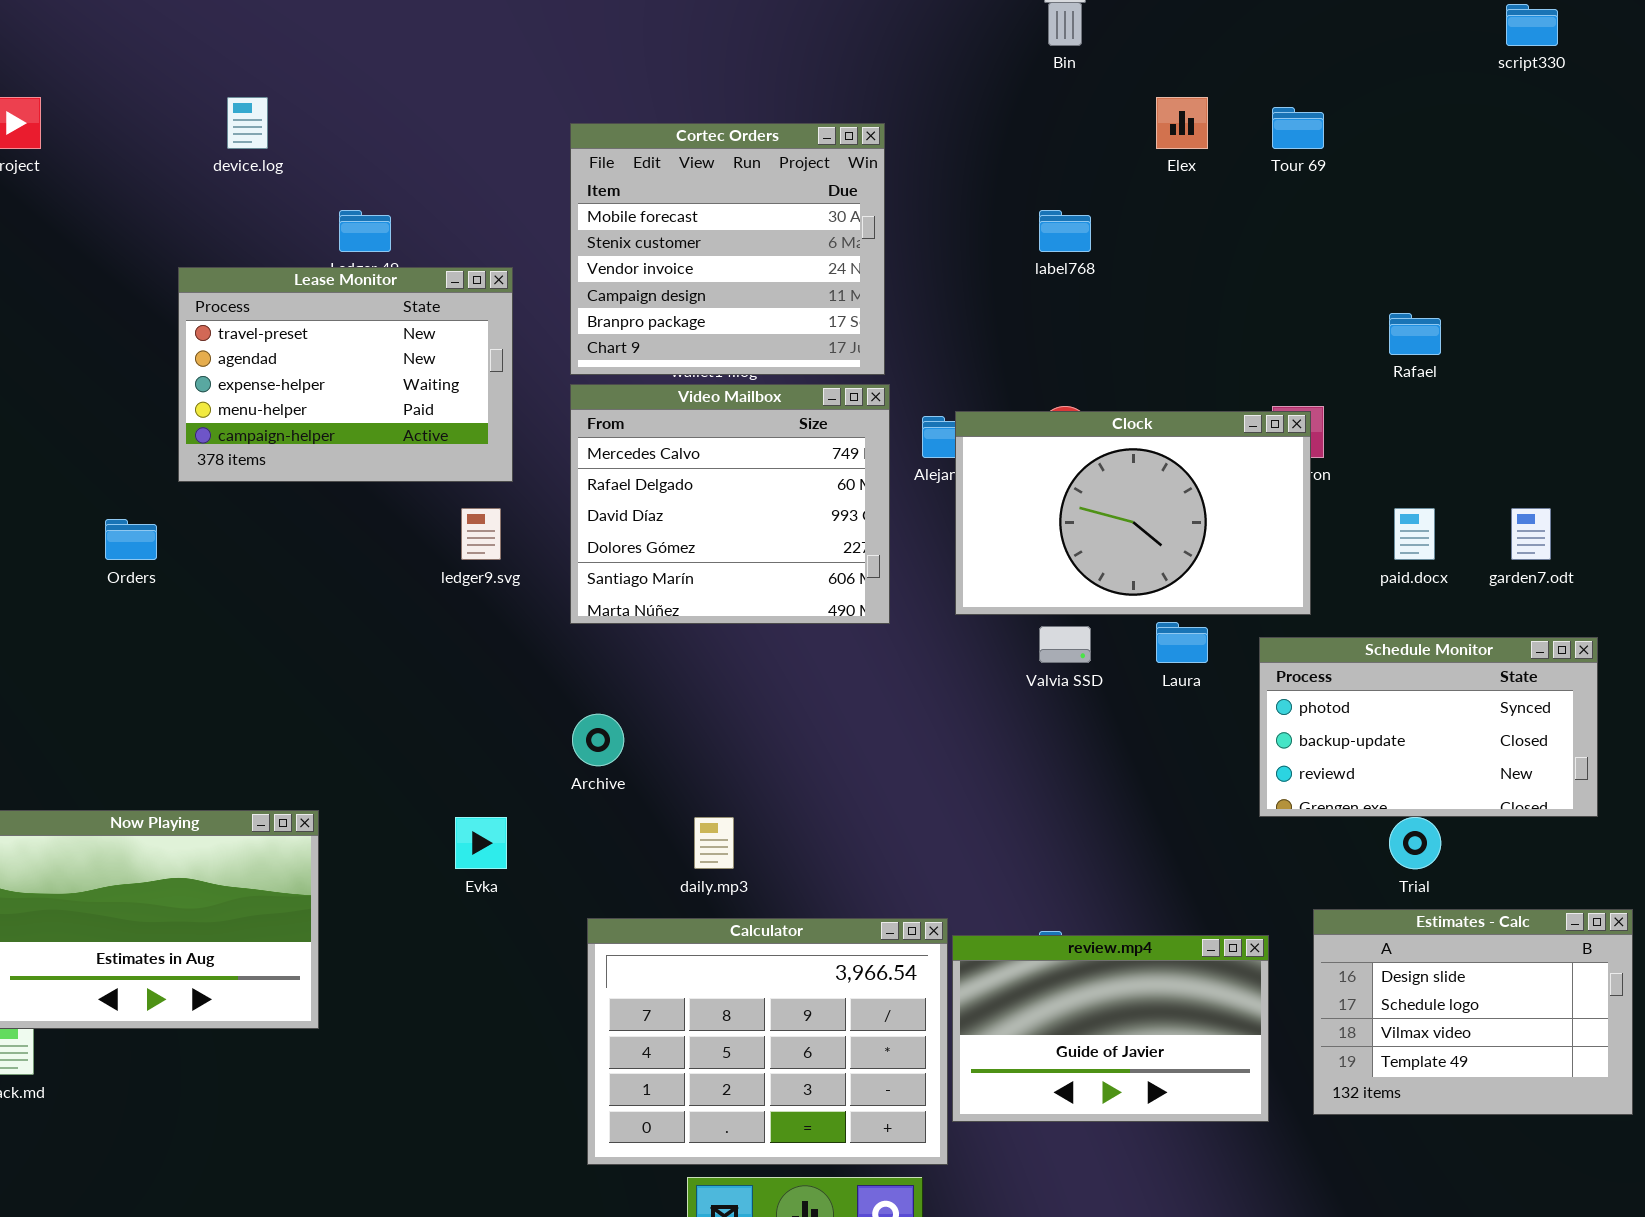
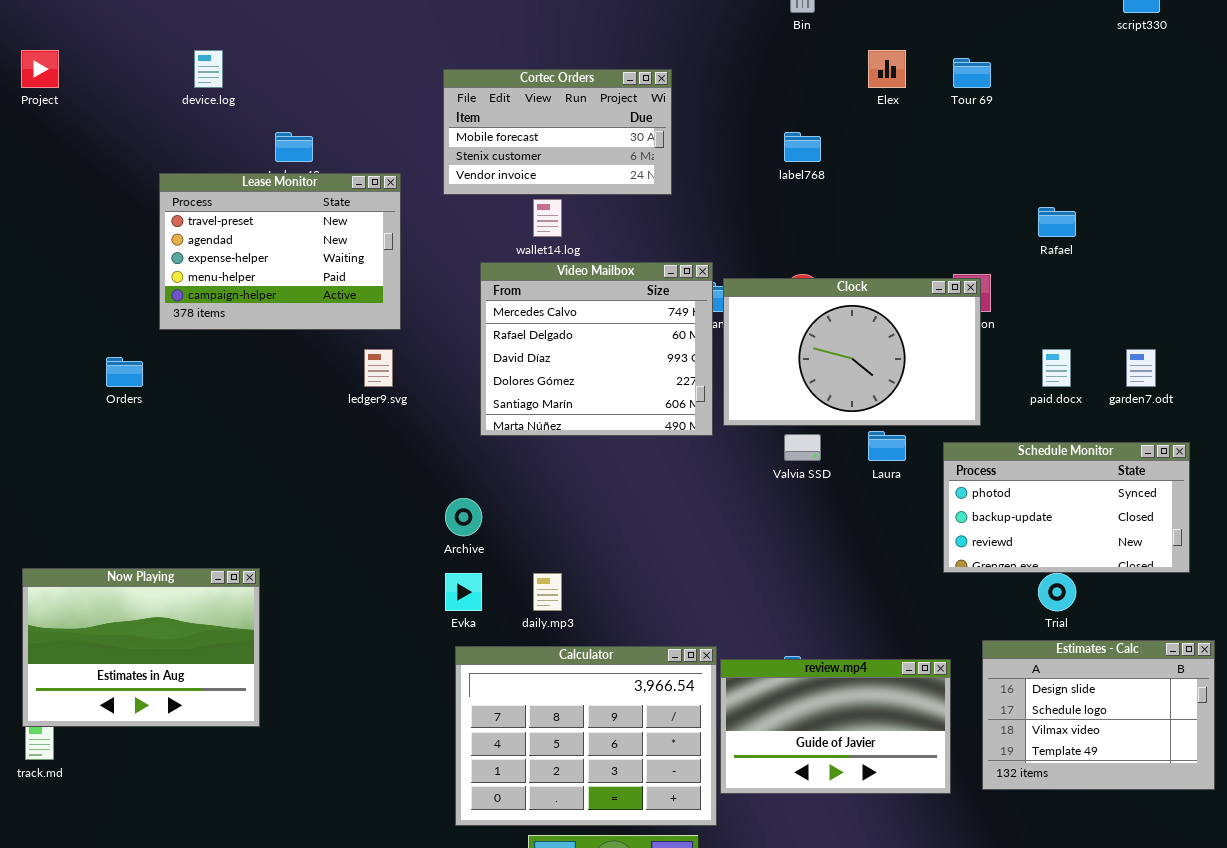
Cortec Orders: [570,123,885,375] -> [443,69,672,195], resized
Video Mailbox: [570,384,890,624] -> [480,262,713,436], moved
Evka: [455,817,507,869] -> [445,573,482,611], moved

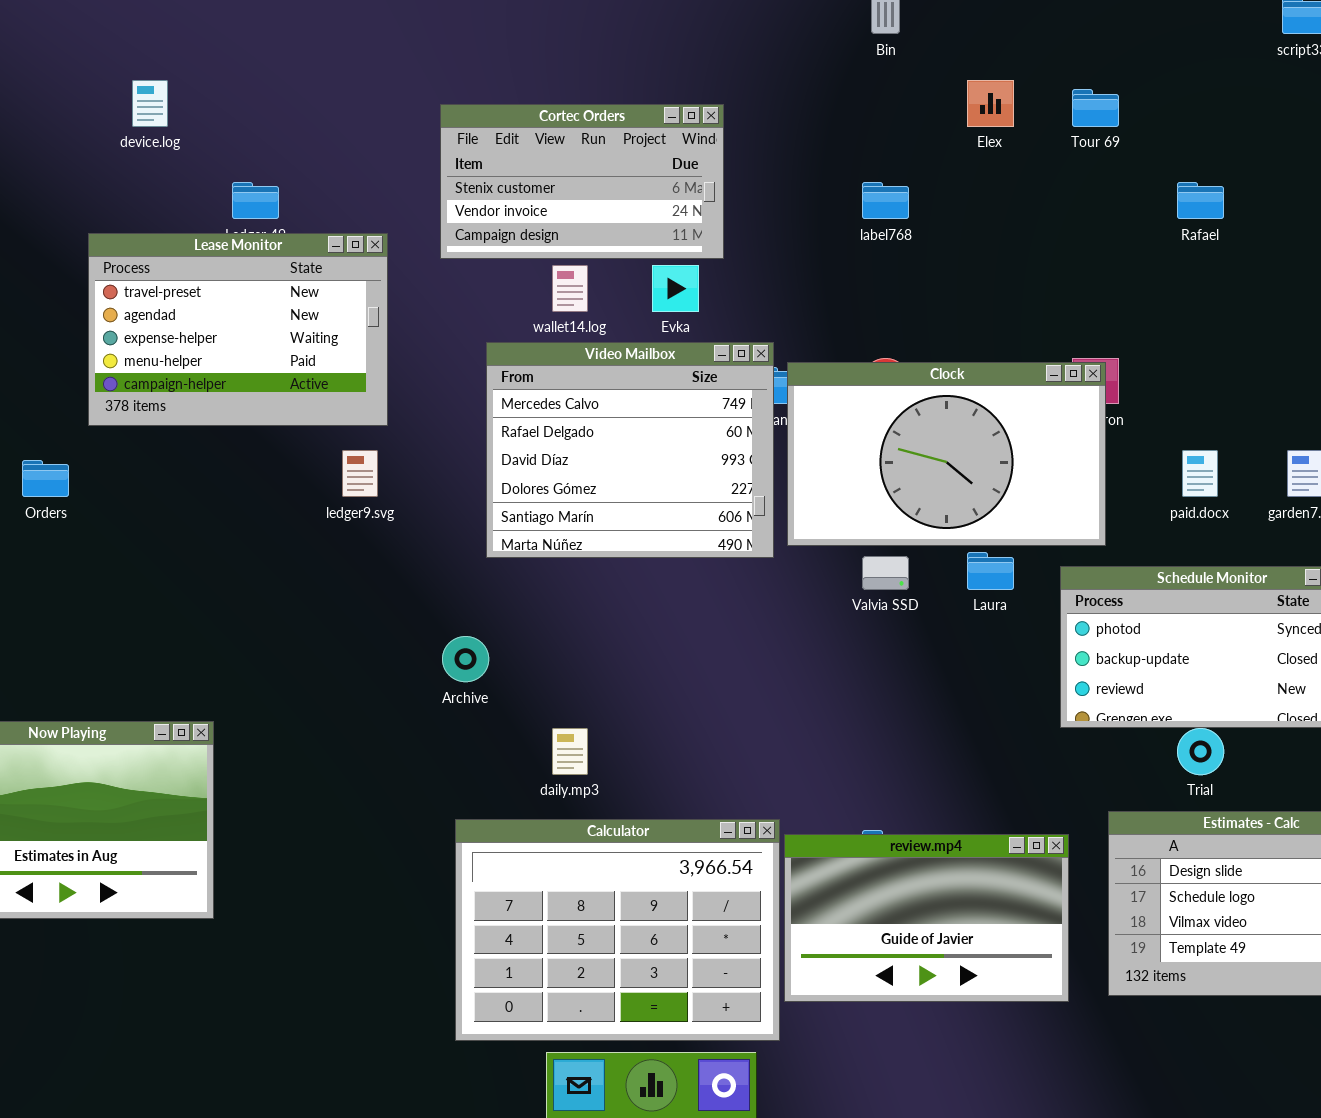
Cortec Orders: [443,69,672,195] -> [440,104,724,259], scrolled down 1 row
Rafael: [1038,207,1076,237] -> [1177,182,1224,219], moved
Evka: [445,573,482,611] -> [652,265,699,312], moved

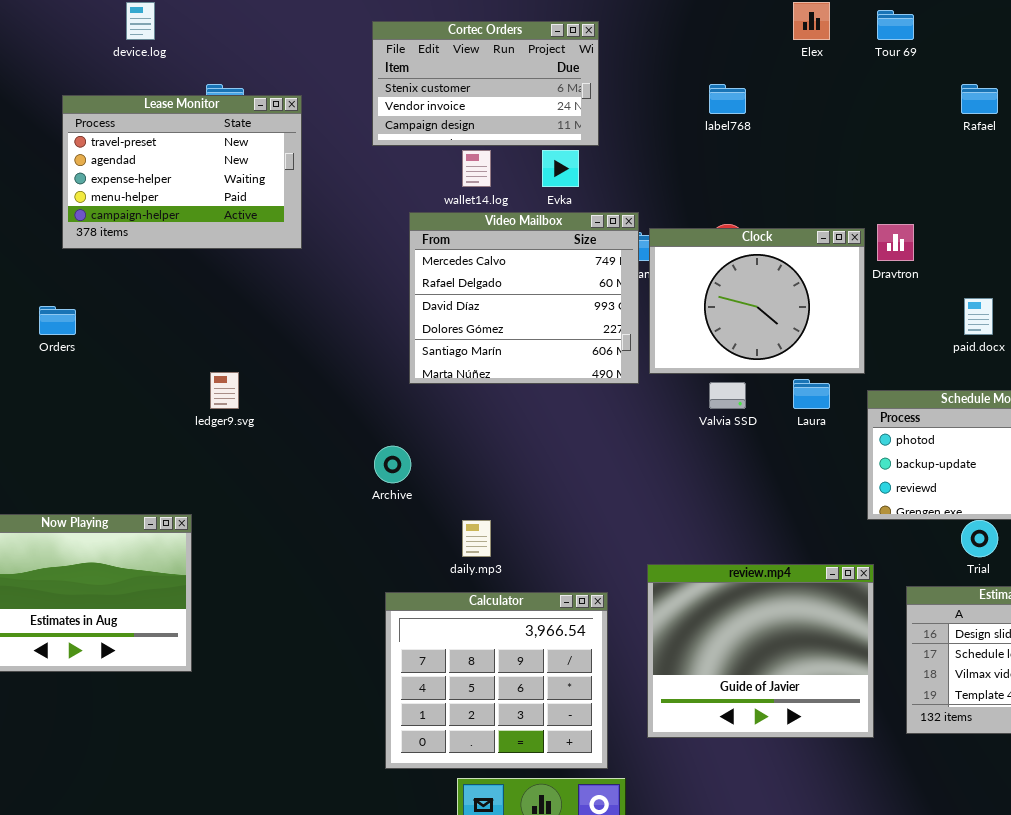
Lease Monitor: [88,233,388,426] -> [62,95,302,249], moved
Clock: [787,362,1106,546] -> [649,228,865,374], resized
ledger9.svg: [342,450,378,497] -> [210,372,239,409], moved
Calculator: [455,819,780,1041] -> [385,592,608,769], resized
review.mp4: [784,834,1069,1002] -> [647,564,874,738], resized

